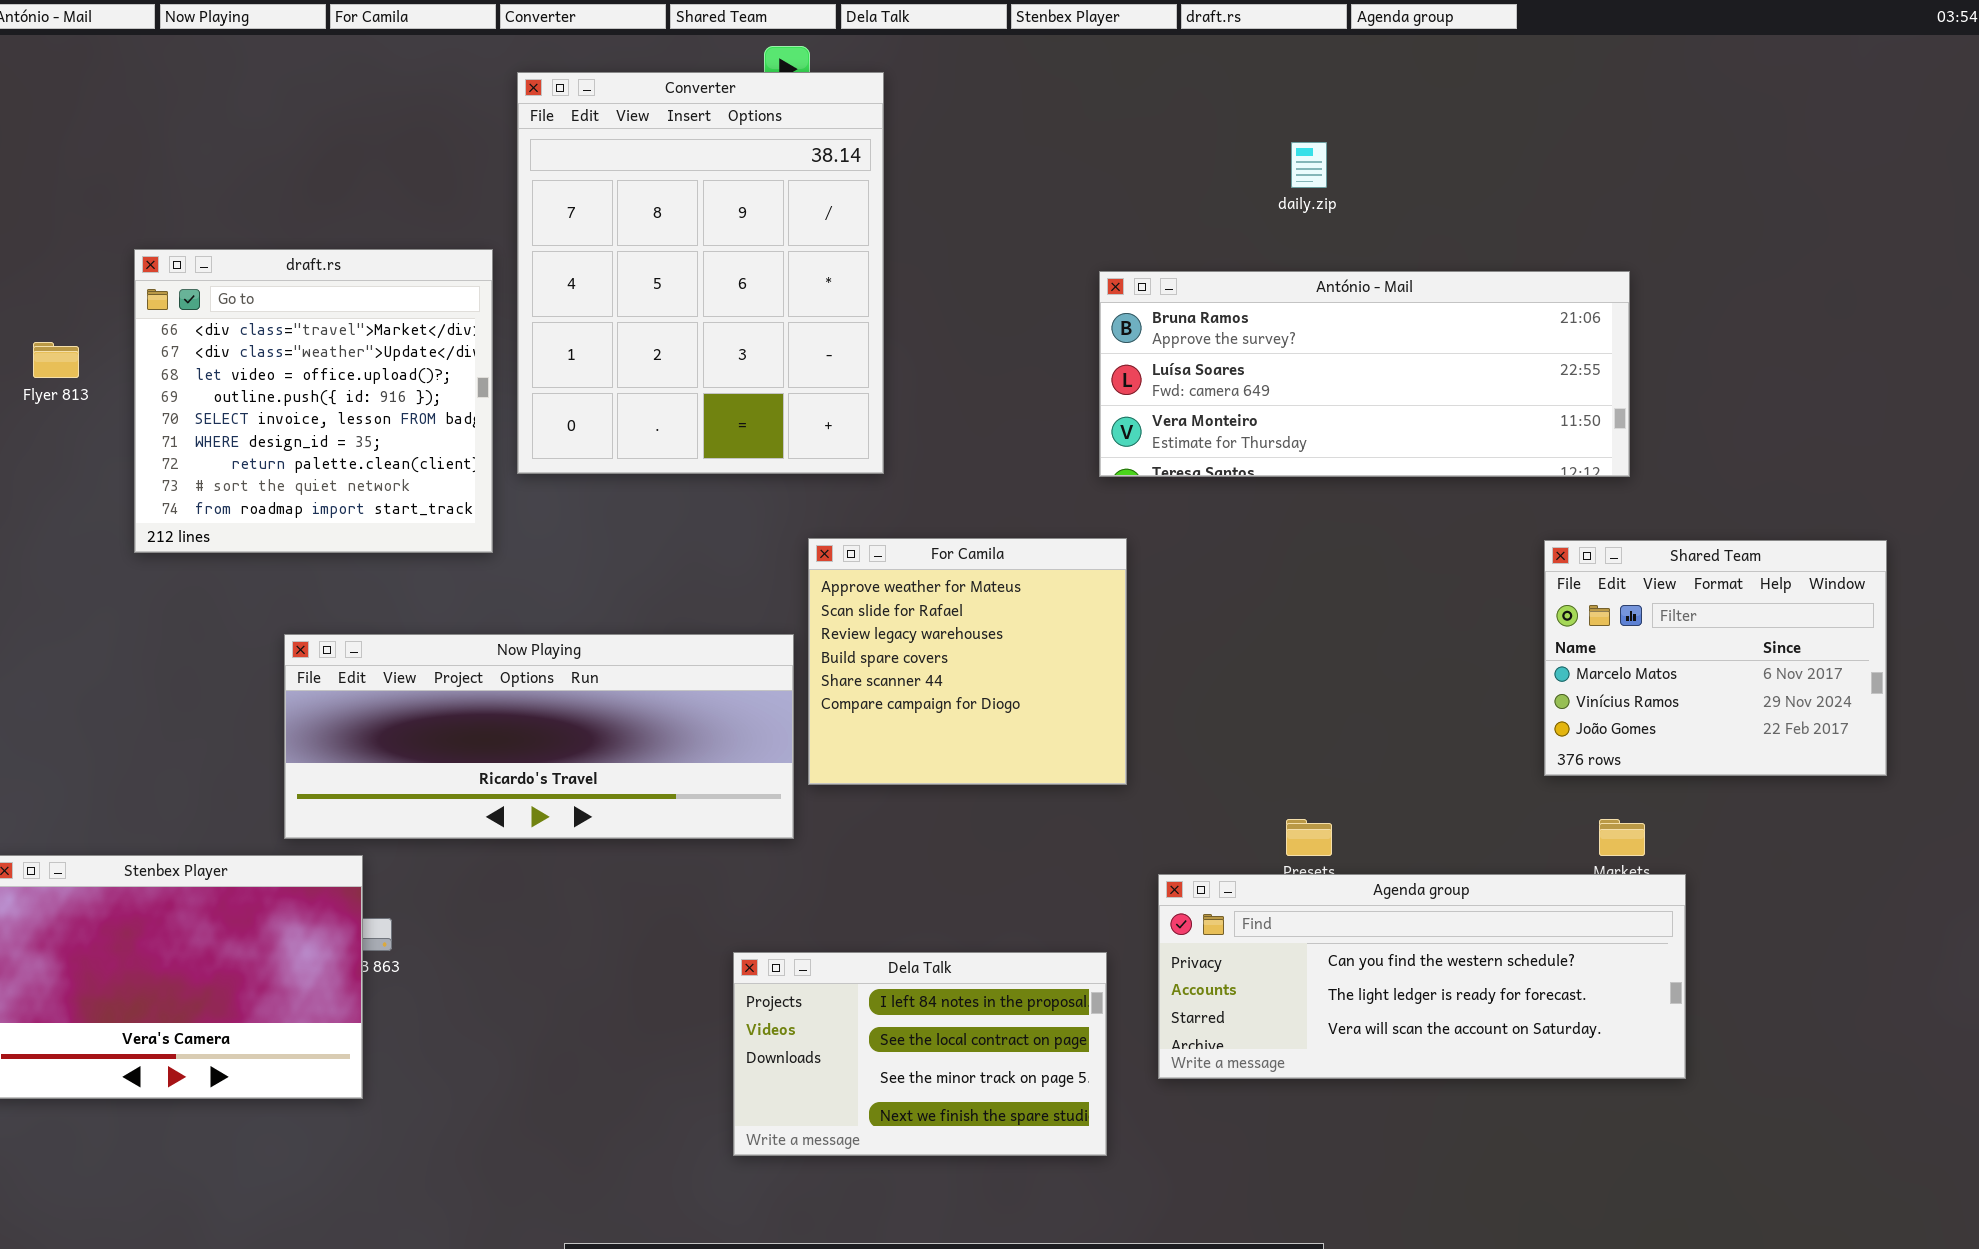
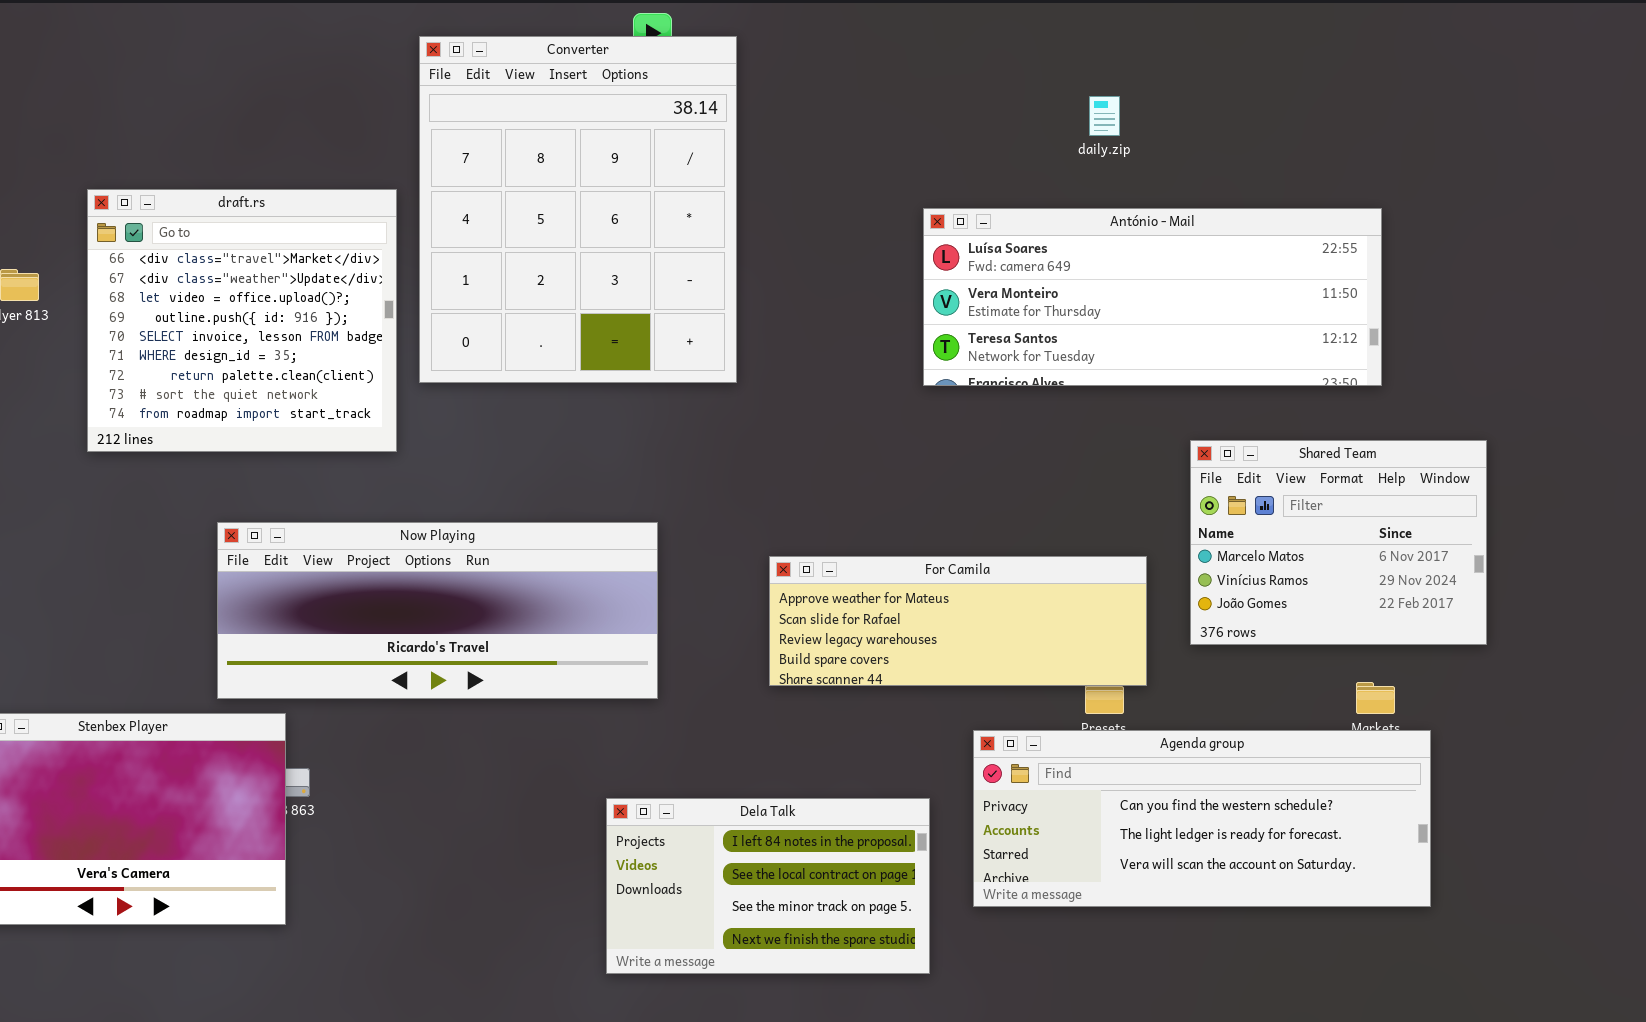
António - Mail: [1099,271,1630,477] -> [923,208,1382,386], scrolled down 1 row
For Camila: [808,538,1127,785] -> [769,556,1147,686], moved, resized
Shared Team: [1544,540,1887,776] -> [1190,440,1487,645], moved

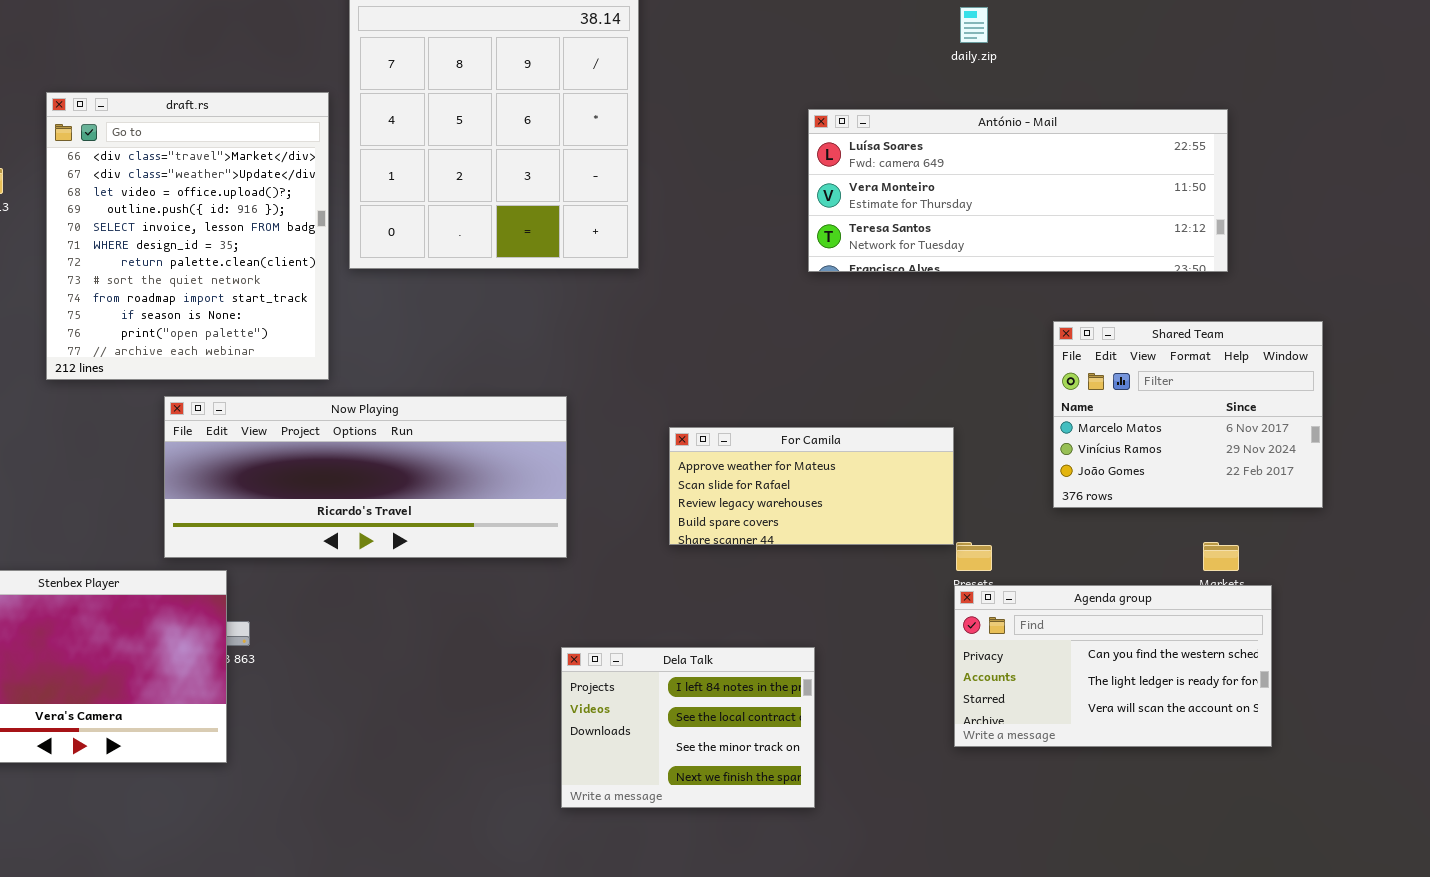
draft.rs: [87,189,397,452] -> [46,92,329,380], resized
For Camila: [769,556,1147,686] -> [669,427,954,545], resized
Agenda group: [973,730,1431,907] -> [954,585,1272,747], resized
Dela Talk: [606,798,930,974] -> [561,647,815,808], resized

